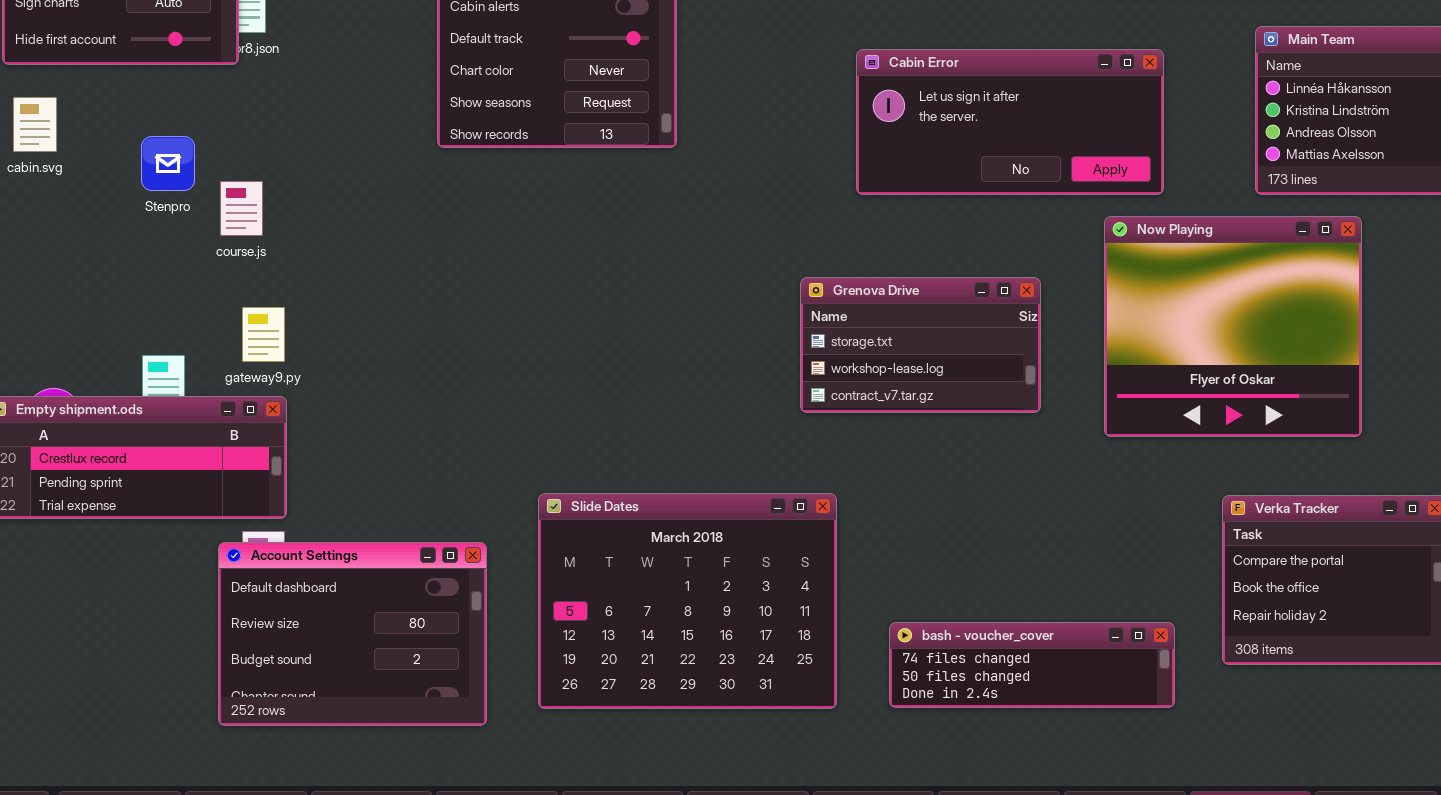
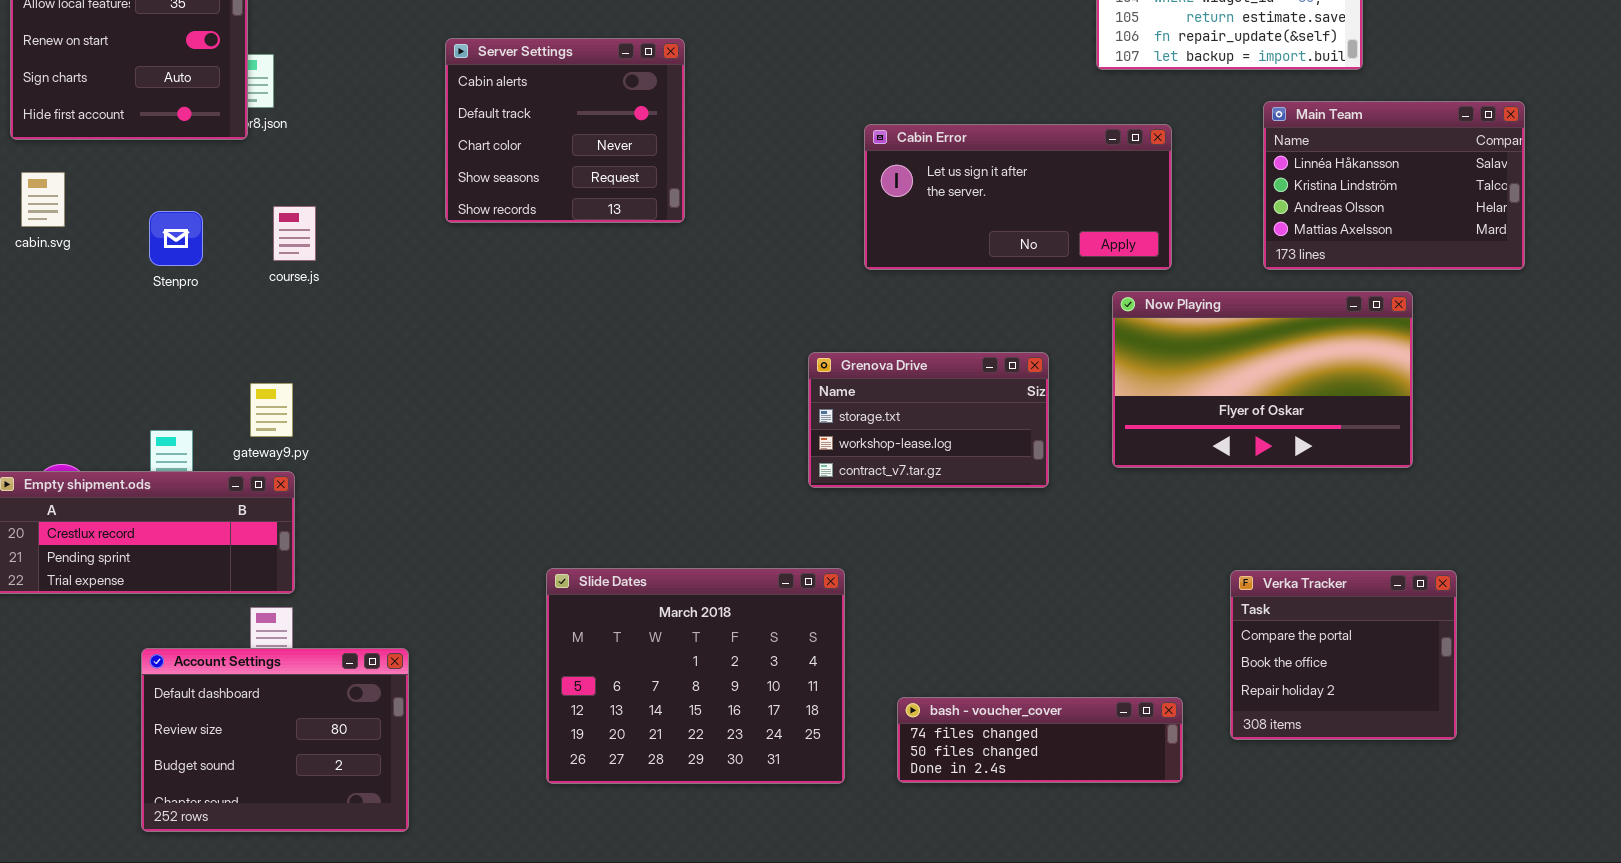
course.js: [220,181,263,236] -> [273,206,316,261], moved
Now Playing: [1104,216,1362,437] -> [1112,291,1413,468], resized
Account Settings: [218,542,487,726] -> [141,648,409,832], moved

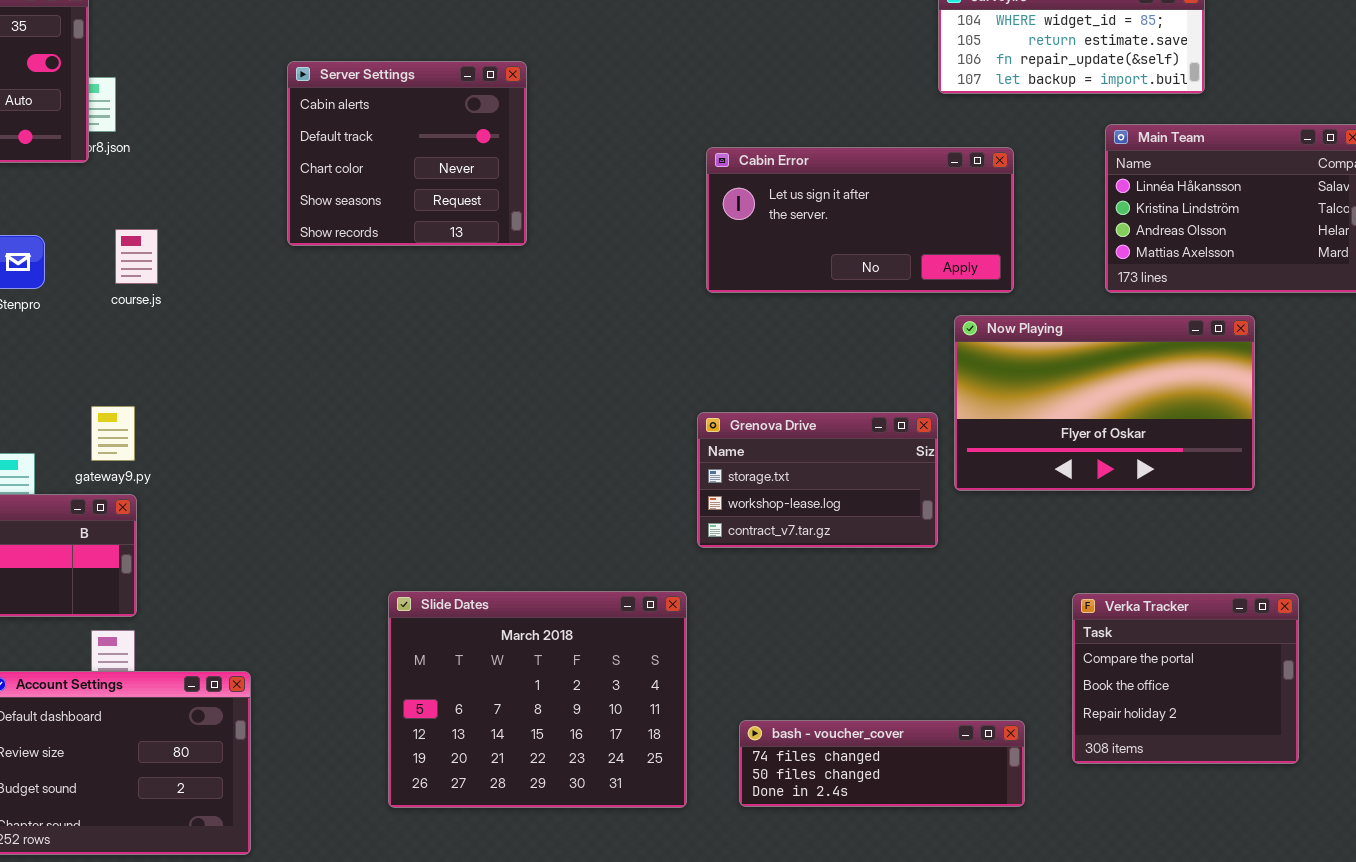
Grenova Drive: [808,352,1049,488] -> [697,412,938,548], moved

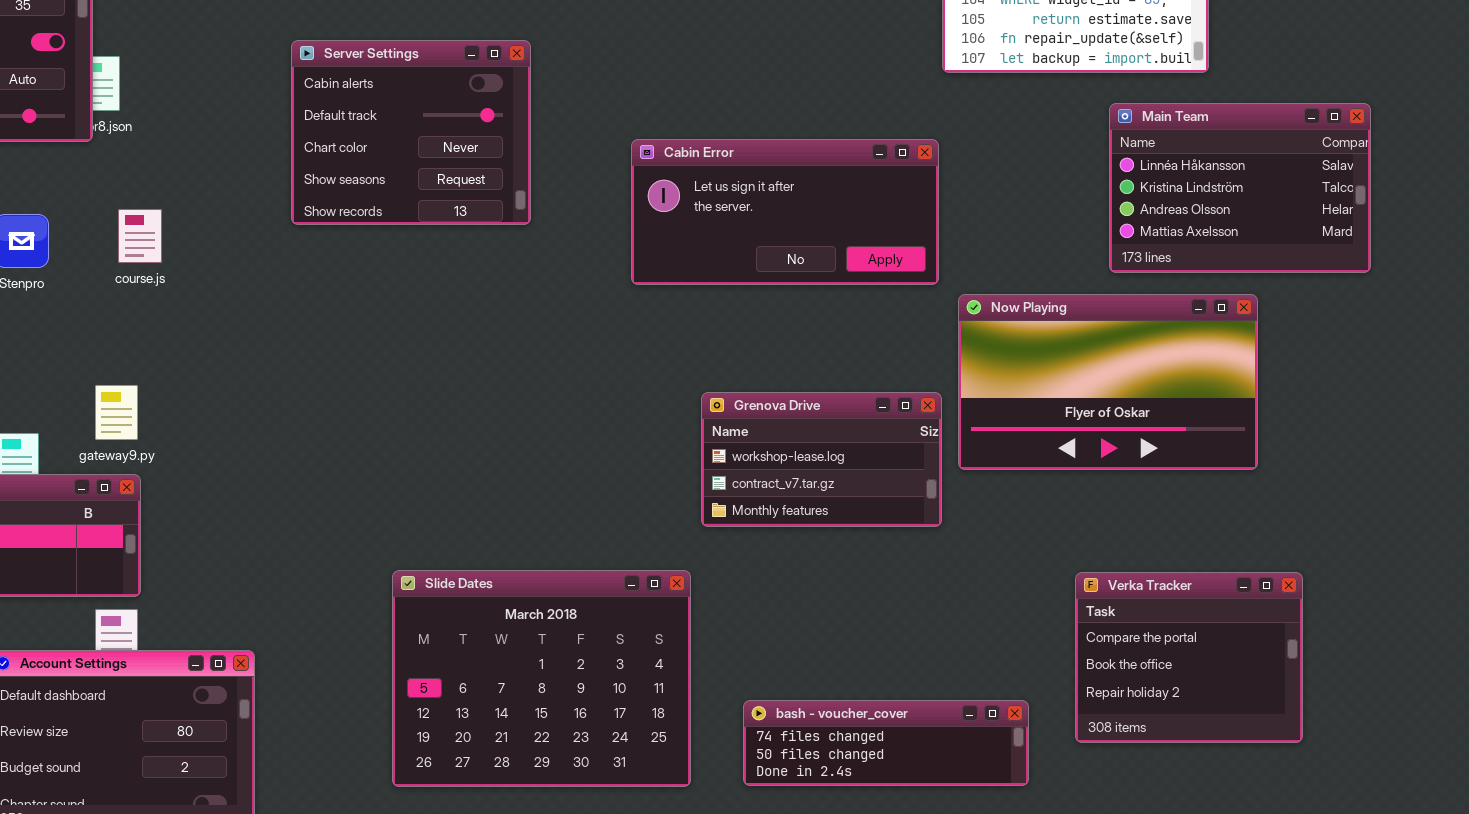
Cabin Error: [706,147,1014,293] -> [631,139,939,285], moved
Grenova Drive: [697,412,938,548] -> [701,392,942,527], scrolled down 1 row

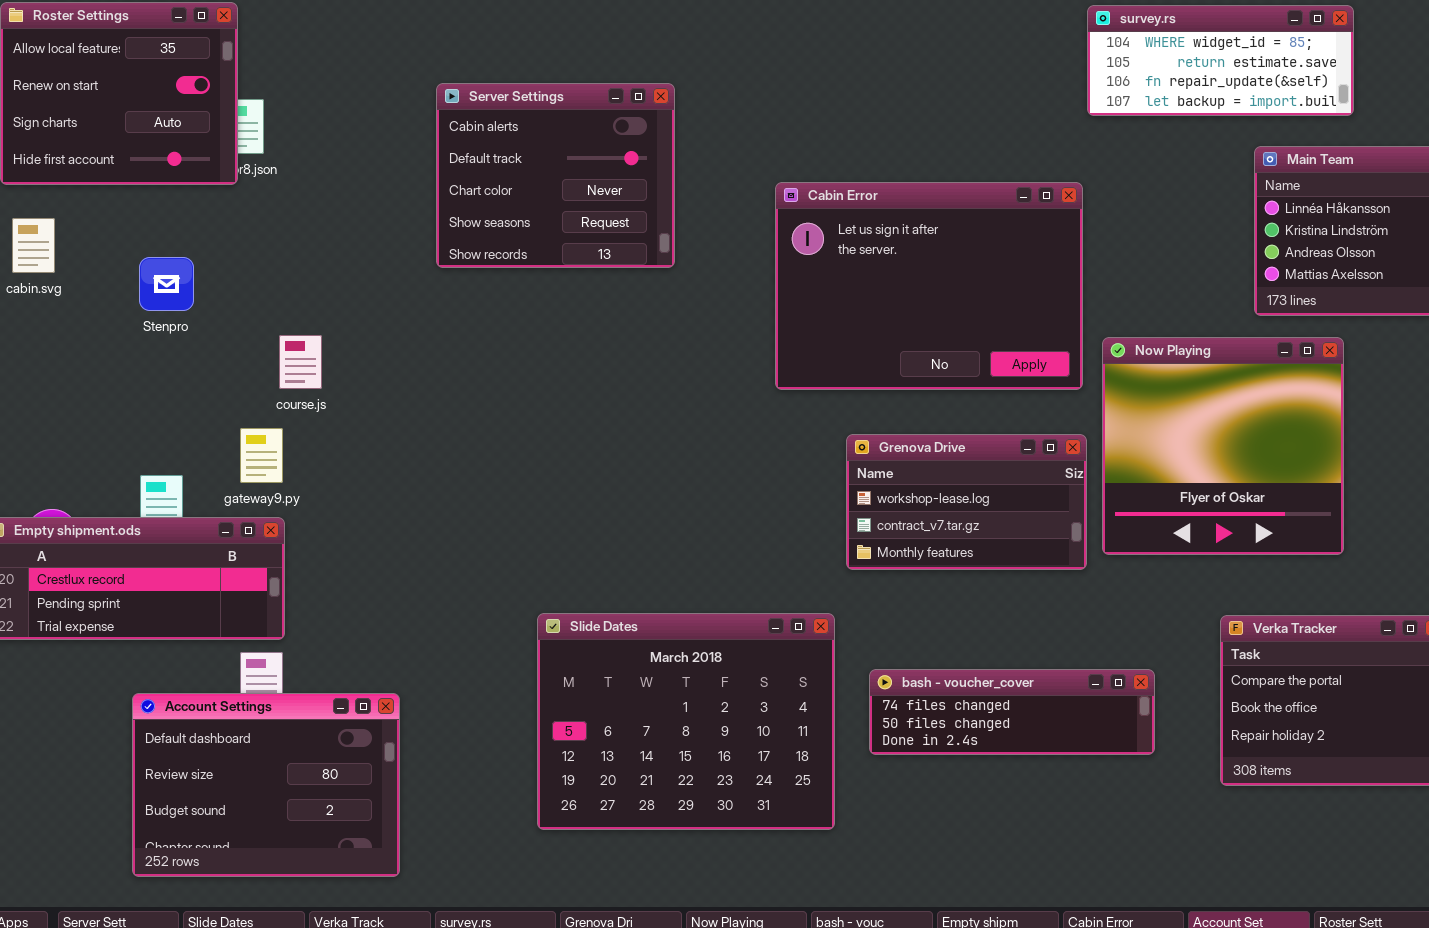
Cabin Error: [631,139,939,285] -> [775,182,1083,390], resized
course.js: [118,209,162,263] -> [279,335,322,389], moved
Now Playing: [958,294,1258,470] -> [1102,337,1344,555], resized
bash - voucher_cover: [743,700,1029,786] -> [869,669,1155,755], moved

